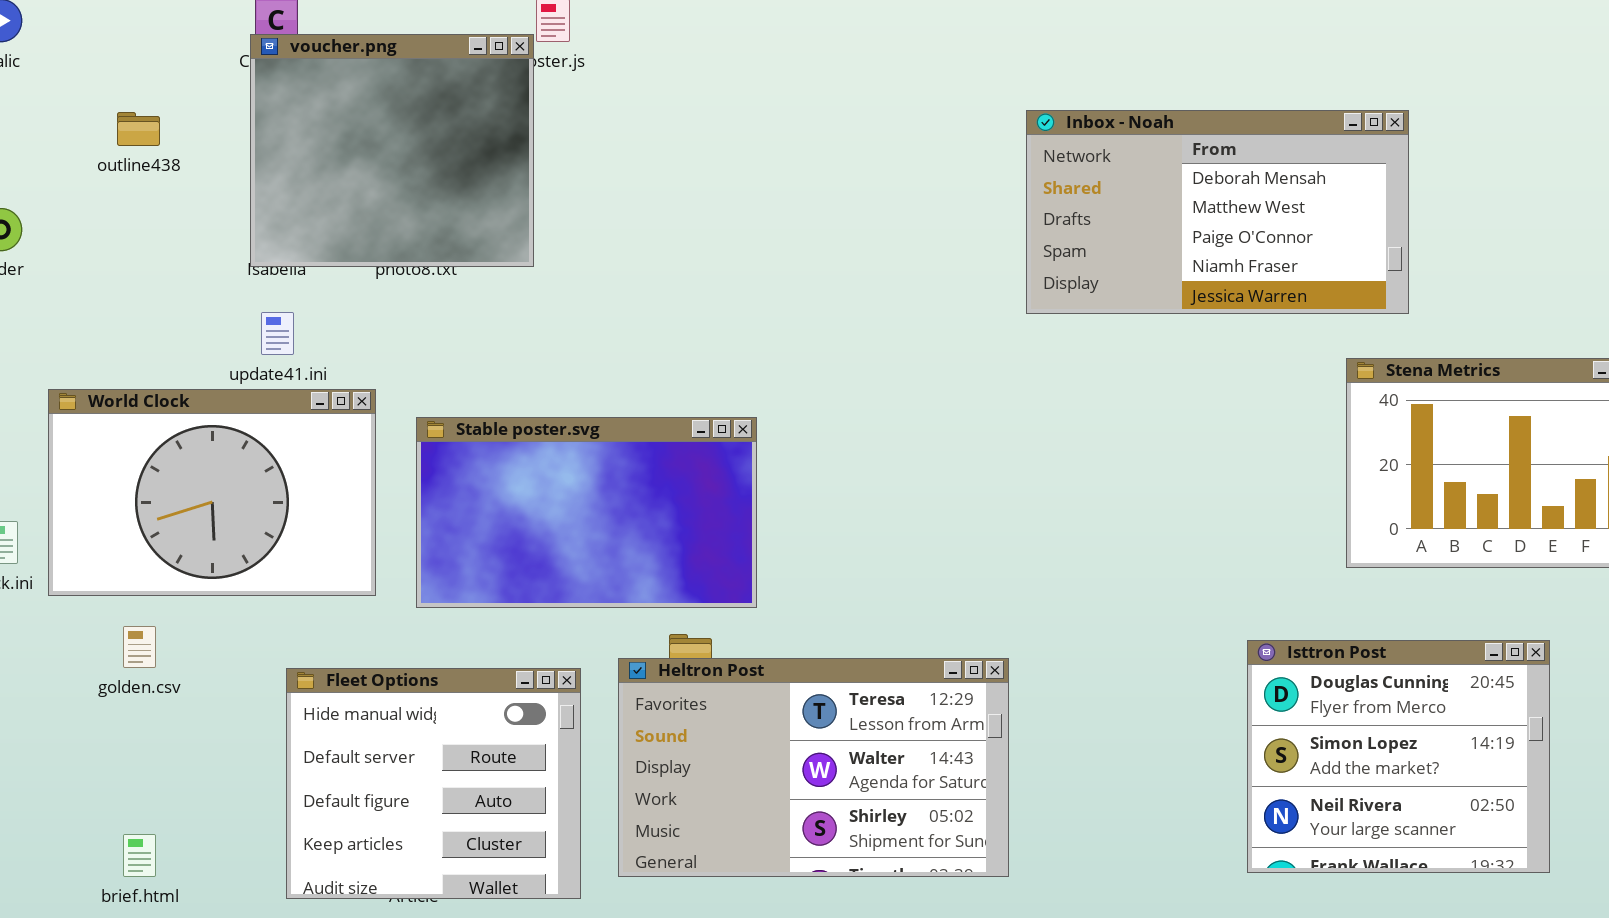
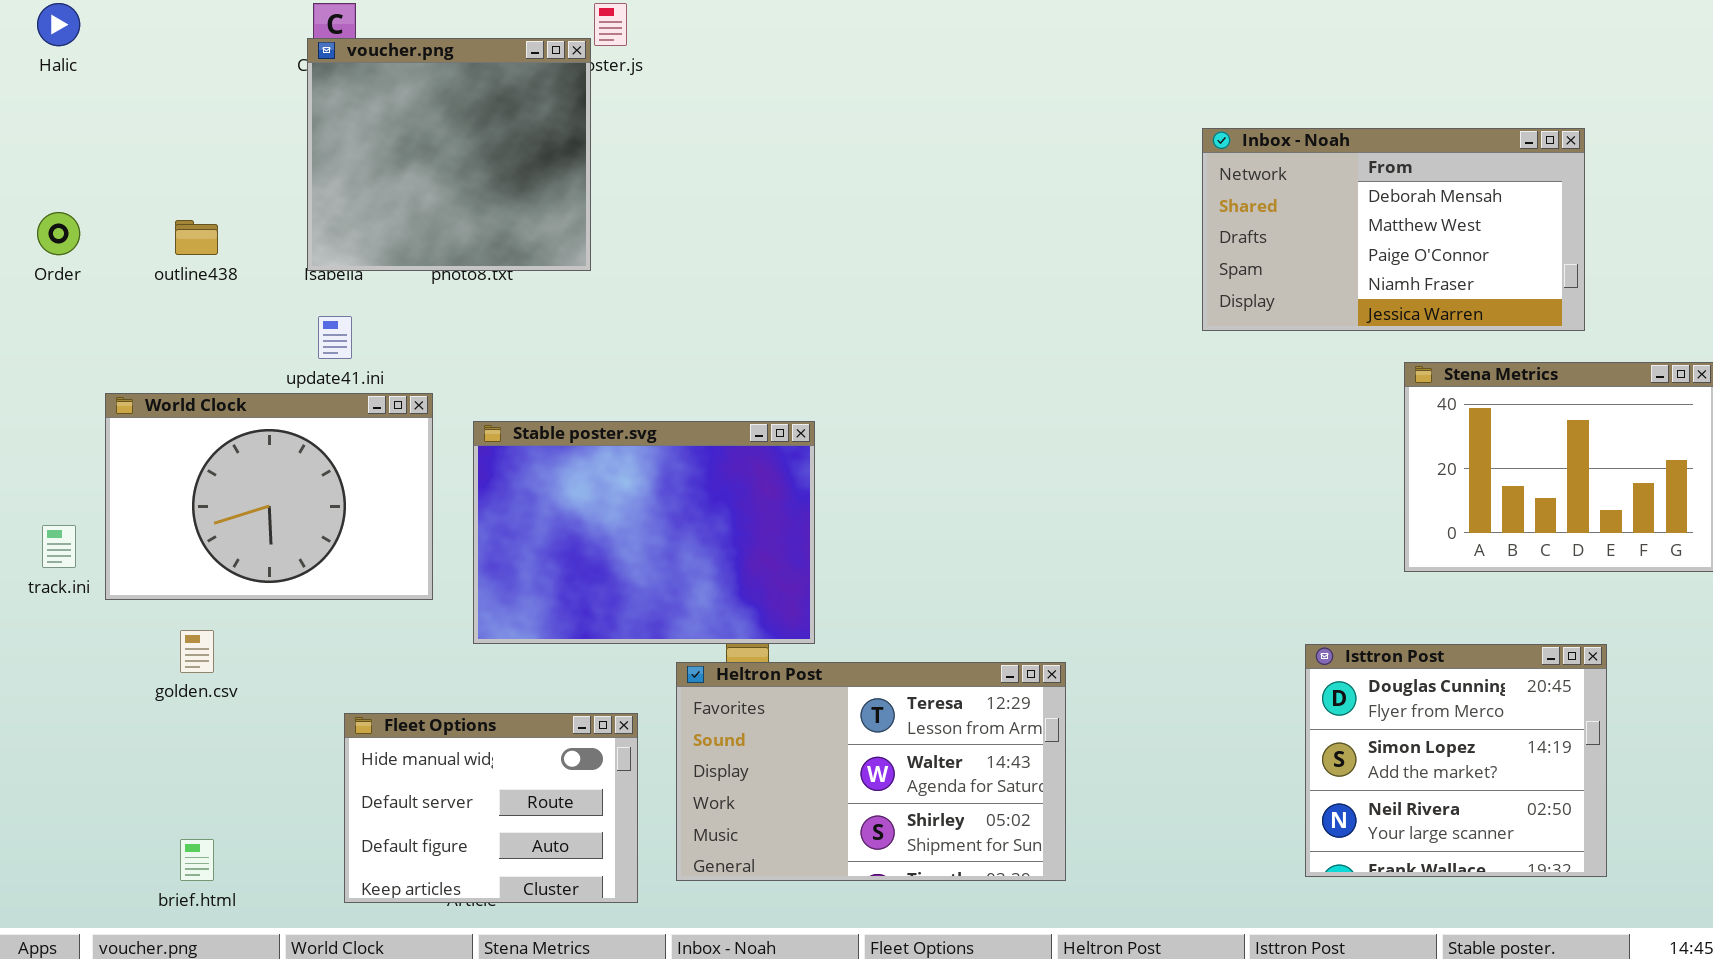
Inbox - Noah: [1026,110,1409,314] -> [1202,128,1585,331], moved
outline438: [117,112,160,146] -> [175,220,218,255], moved
Stable poster.svg: [416,417,757,608] -> [473,421,815,644], resized
Fleet Options: [286,668,581,899] -> [344,713,638,903], resized

